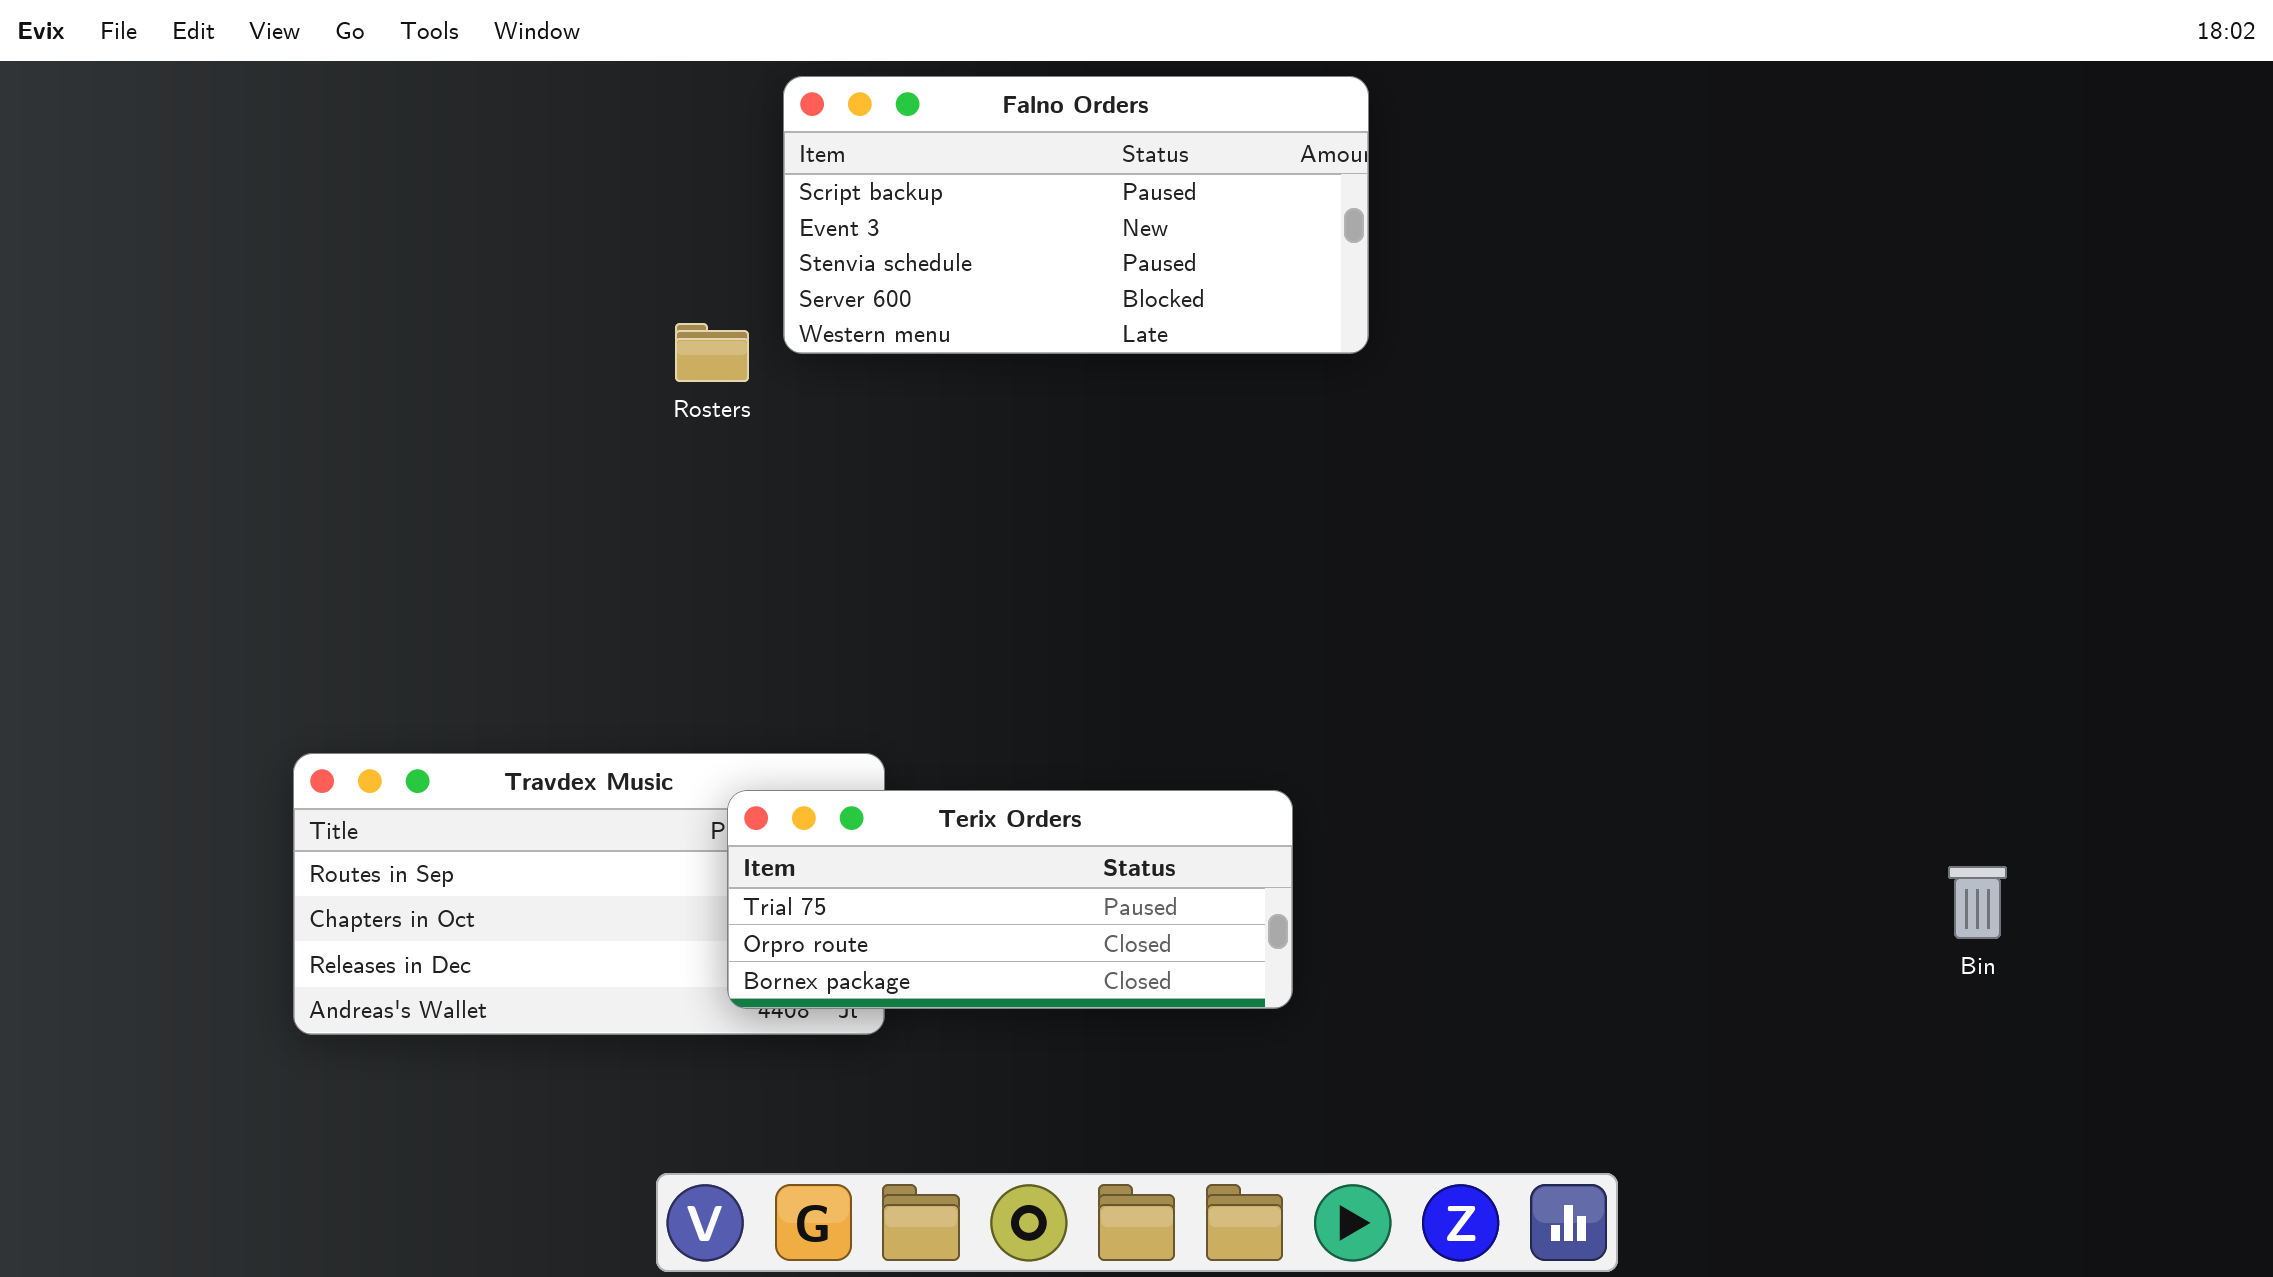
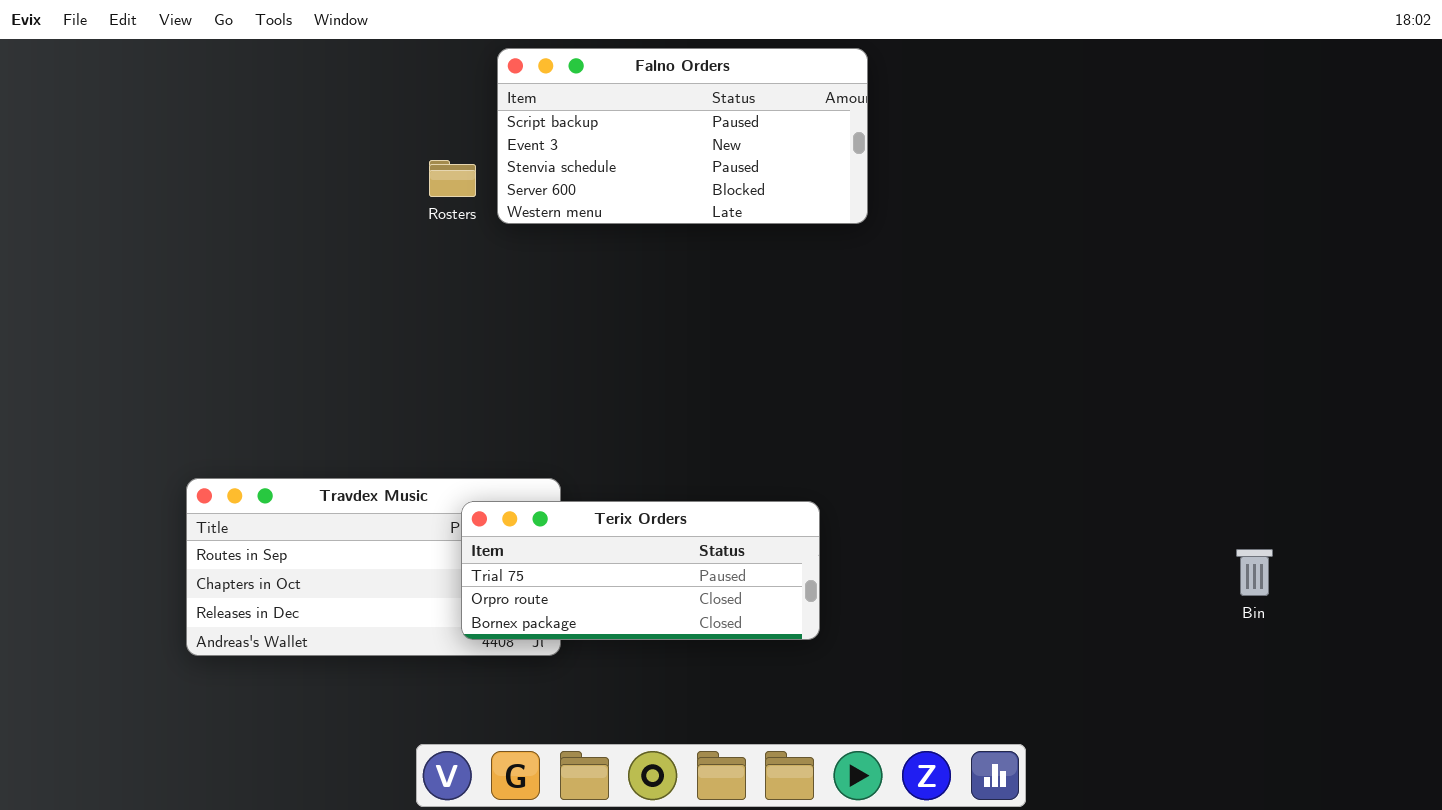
Rosters: [675,323,749,382] -> [429,160,476,197], moved

